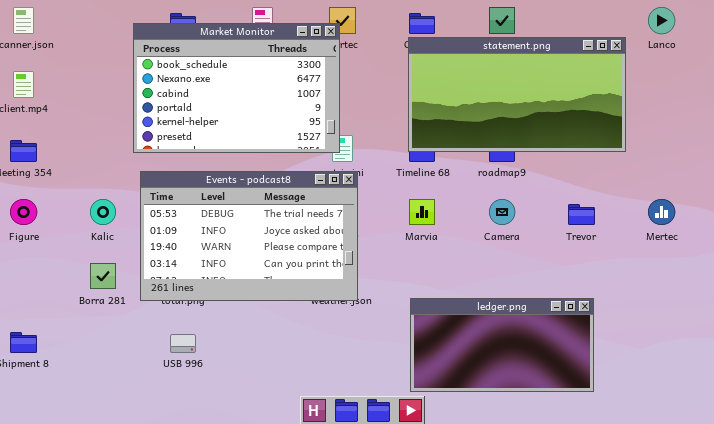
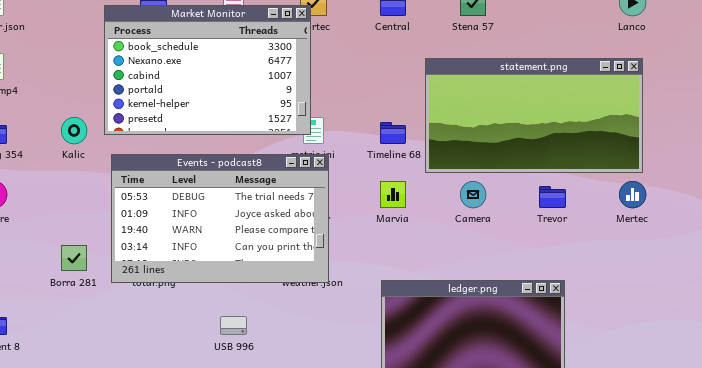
statement.png: [408,37,626,152] -> [425,58,643,173], moved
Kalic: [90,199,116,225] -> [61,117,87,144], moved
USB 996: [170,334,196,353] -> [220,316,247,335], moved

